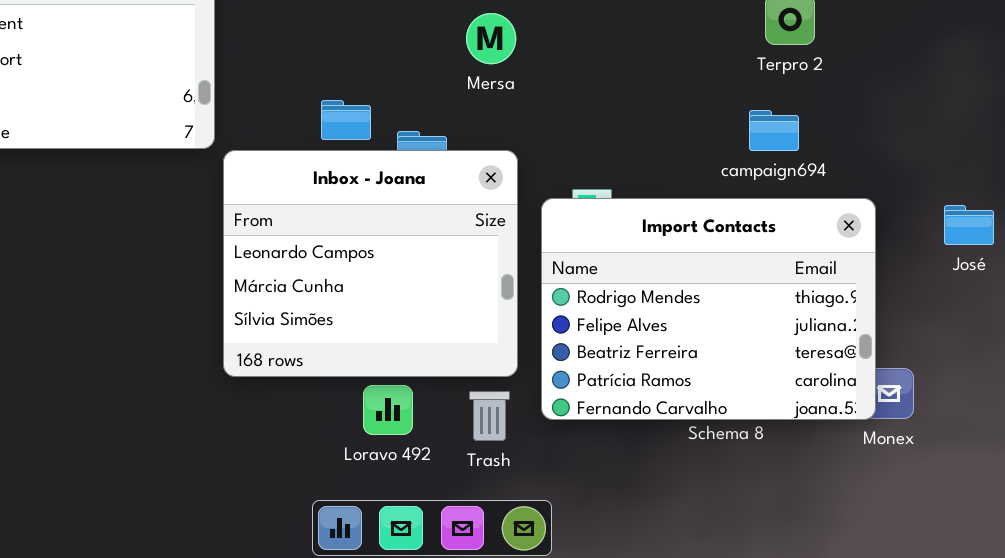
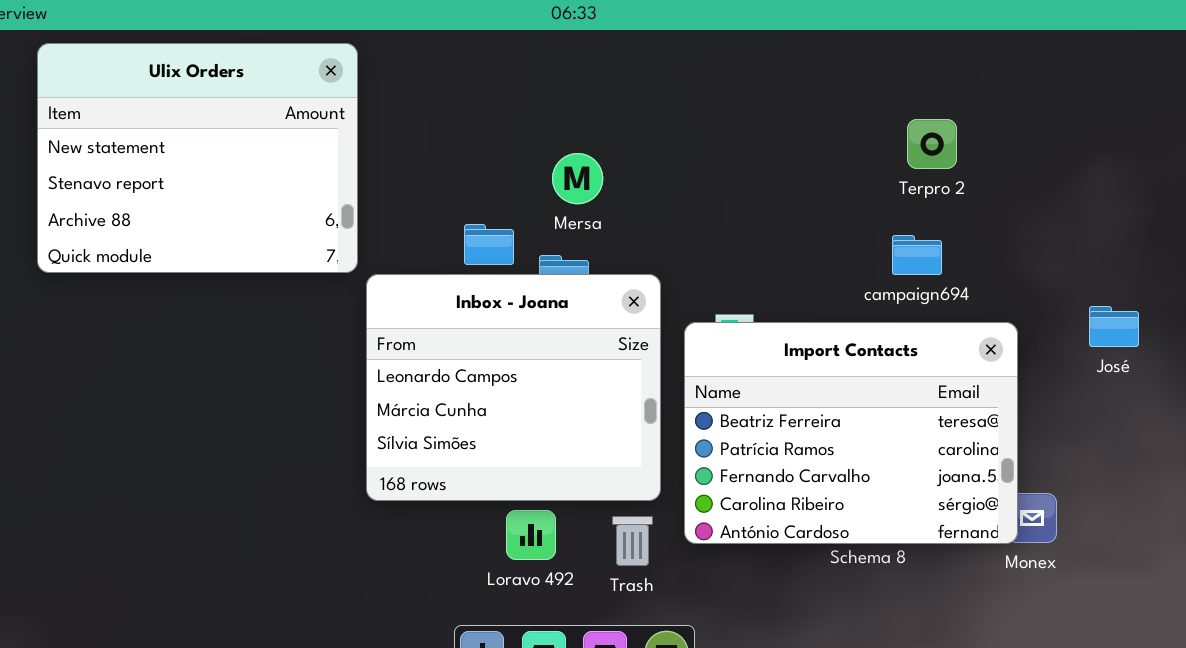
Mersa: [466,13,516,64] -> [552,153,603,204], moved
Import Contacts: [541,198,876,420] -> [684,322,1018,544], scrolled down 2 rows
José: [944,205,994,245] -> [1089,306,1139,347], moved

